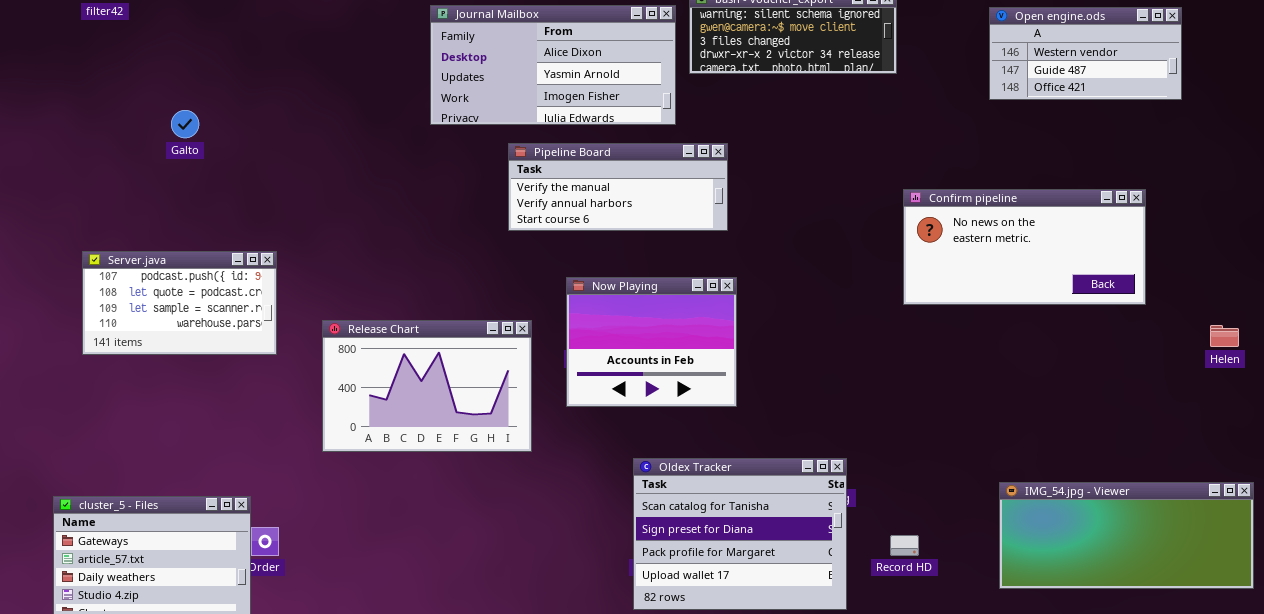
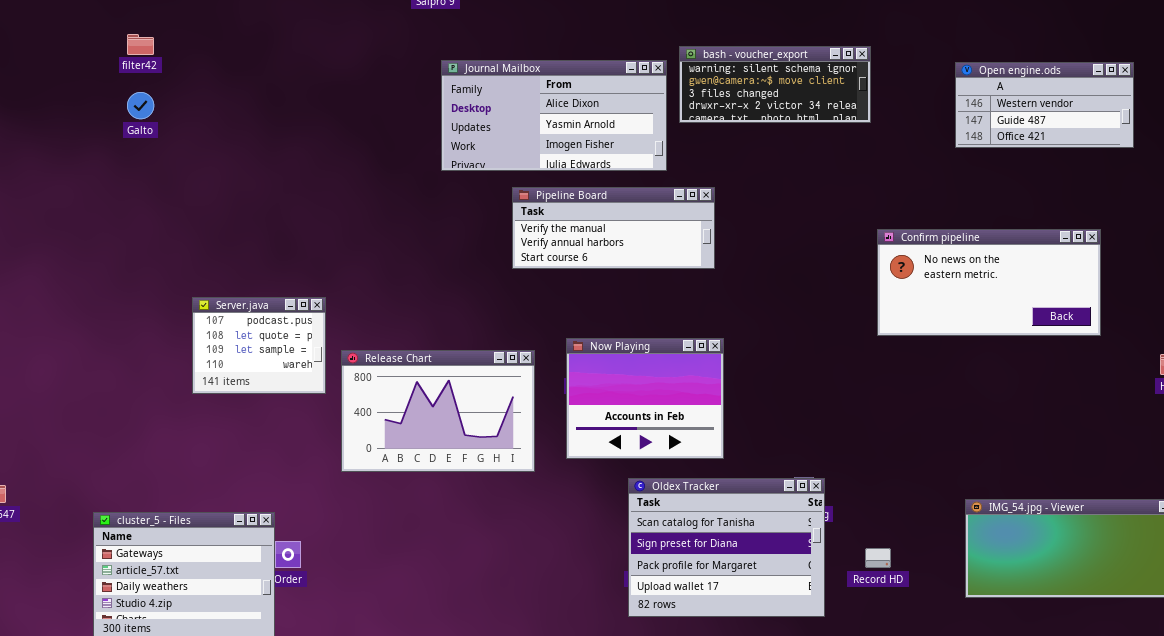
Galto: [171,110,199,138] -> [127,92,154,119], moved
Server.java: [82,251,277,355] -> [192,297,326,394], moved, resized
Now Playing: [566,277,737,407] -> [566,338,724,459], moved

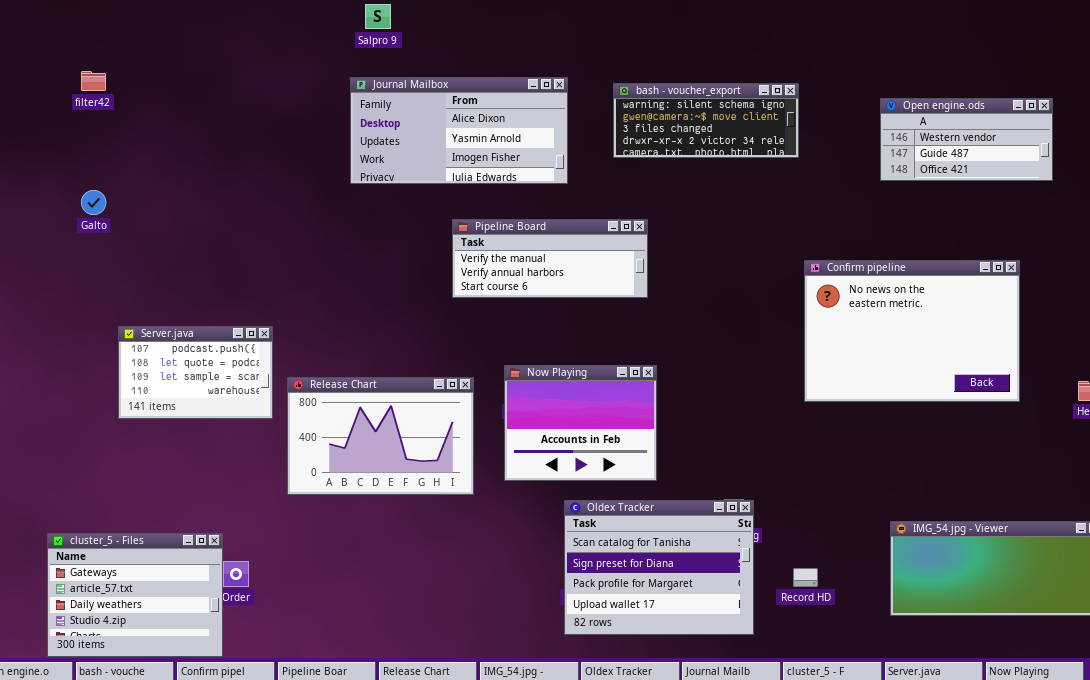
Journal Mailbox: [441,60,667,171] -> [350,77,568,184], moved
Galto: [127,92,154,119] -> [81,190,106,215], moved
Confirm pipeline: [877,229,1101,336] -> [804,260,1020,402], resized
Server.java: [192,297,326,394] -> [118,326,273,419], resized

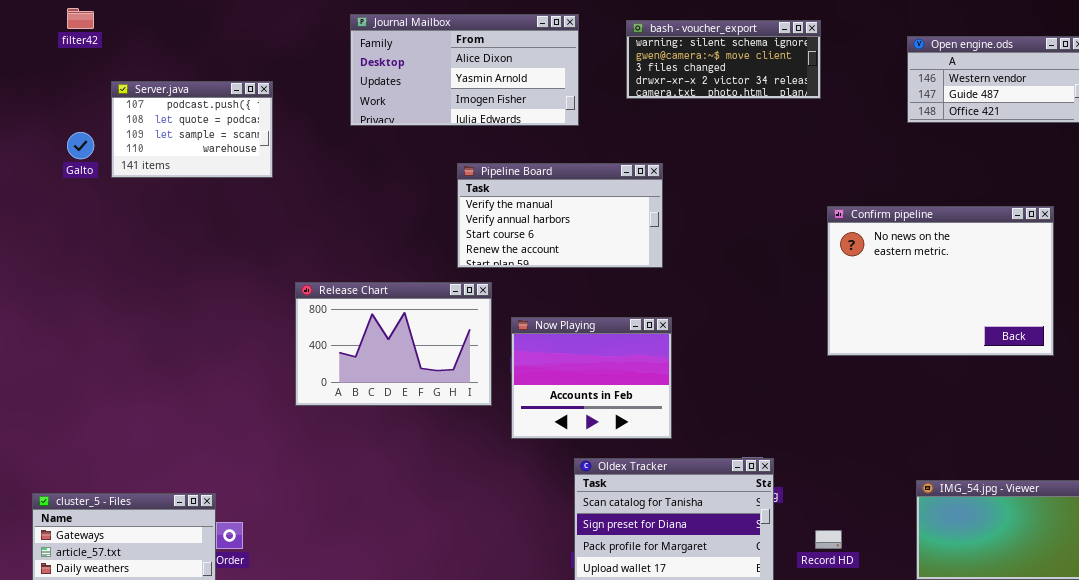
Pipeline Board: [452,219,648,298] -> [457,163,663,268], resized
Server.java: [118,326,273,419] -> [111,81,273,178], moved
Release Chart: [287,377,474,495] -> [295,282,492,406], moved

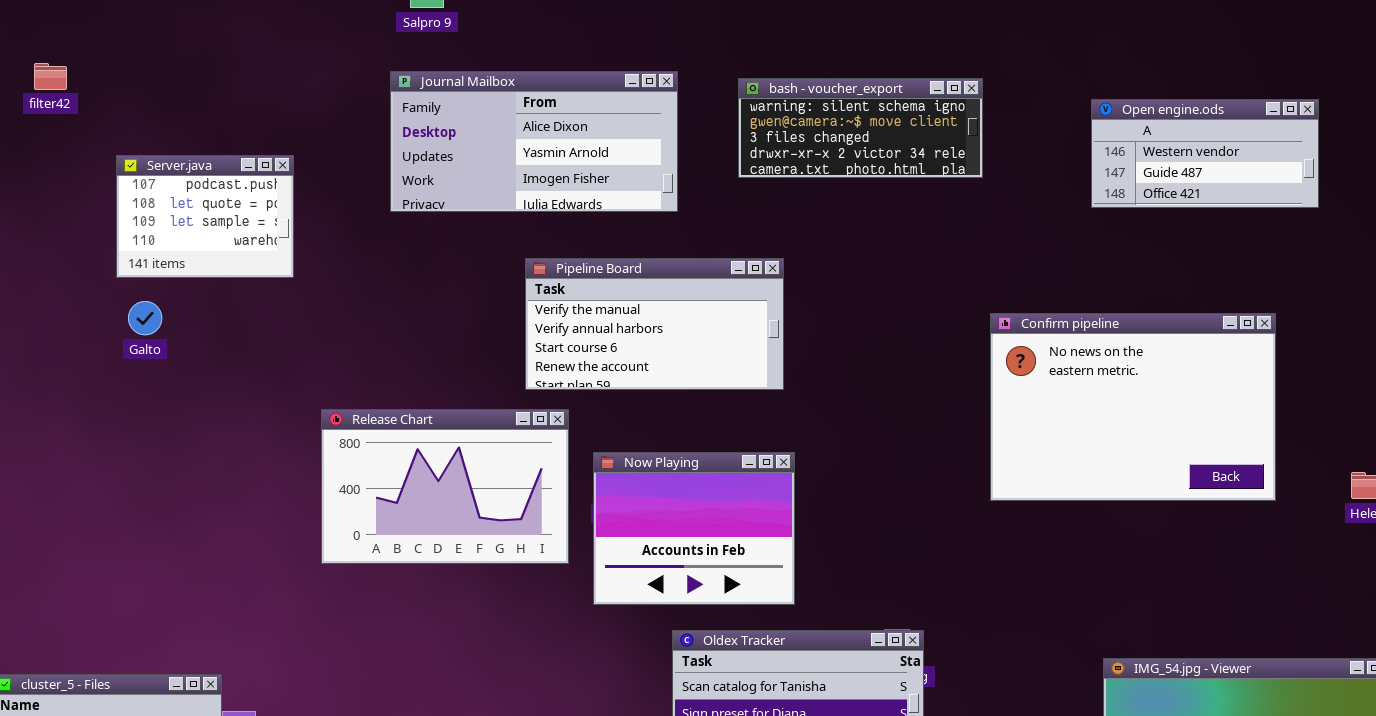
Server.java: [111,81,273,178] -> [116,155,294,278], resized
Galto: [67,132,94,159] -> [128,301,162,335], moved

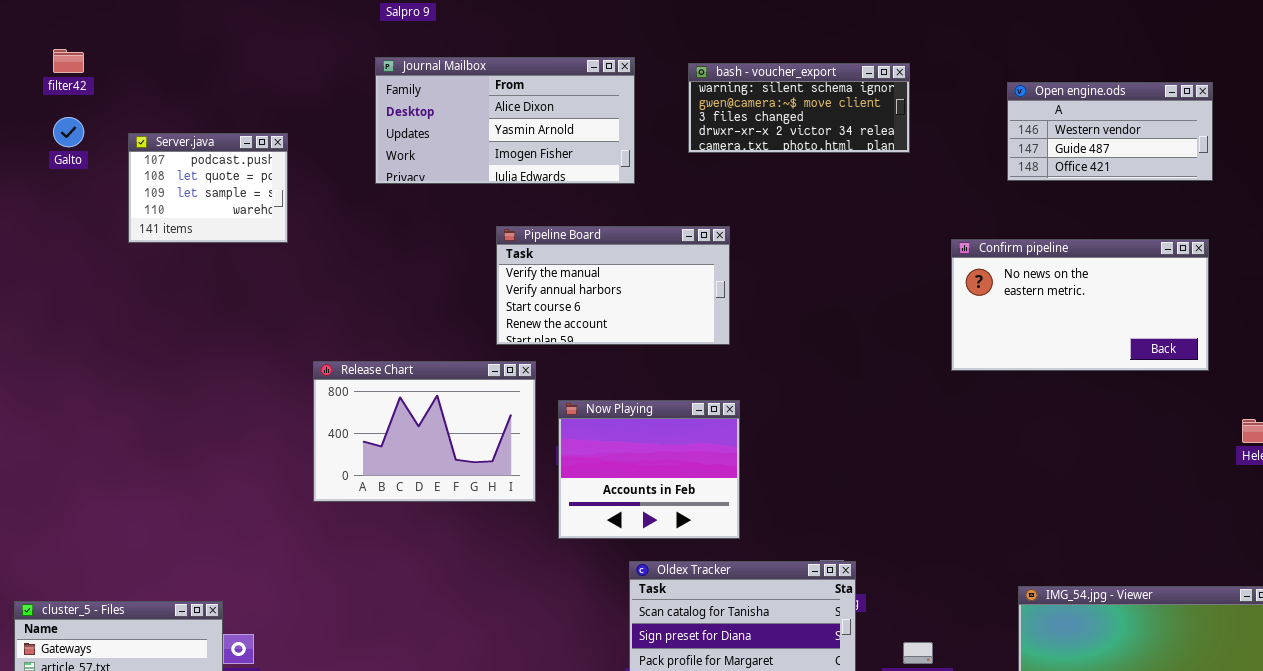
Galto: [128,301,162,335] -> [53,117,84,147], moved
Confirm pipeline: [990,313,1276,501] -> [951,239,1209,371], moved, resized

